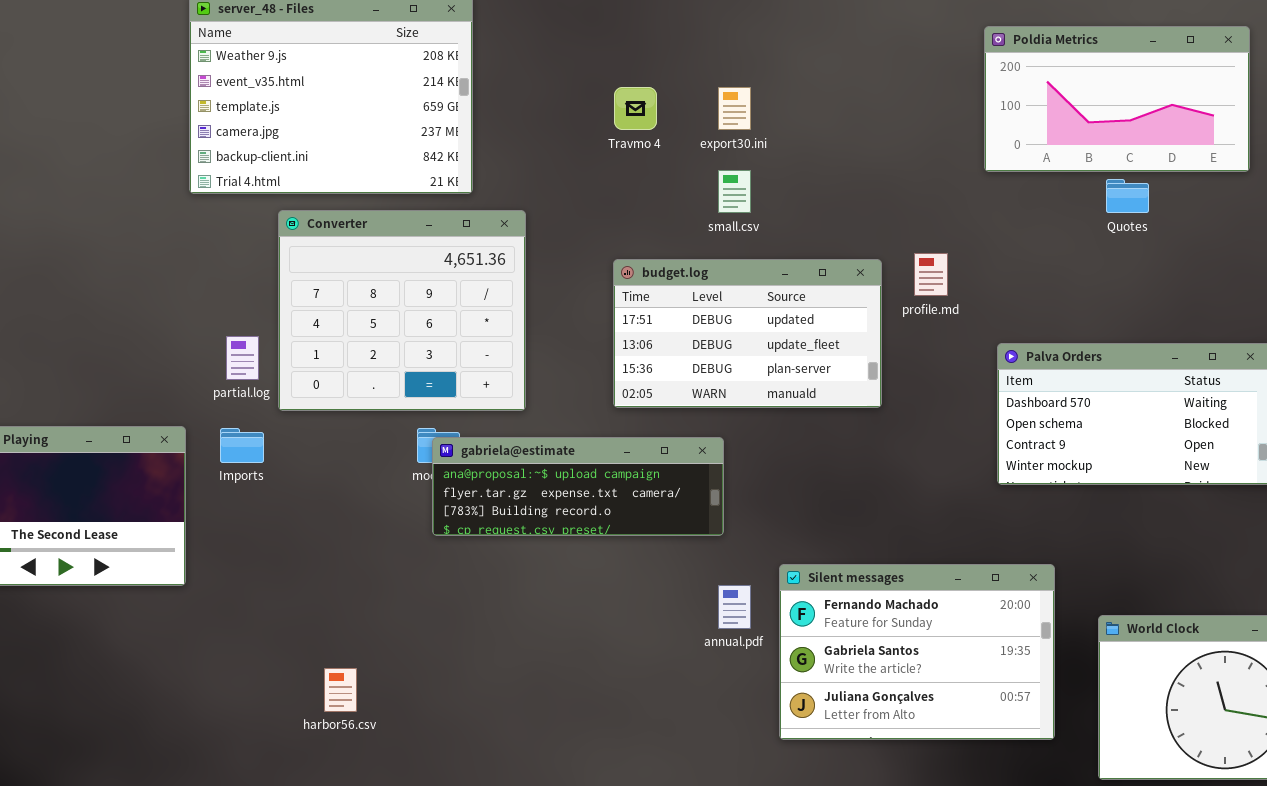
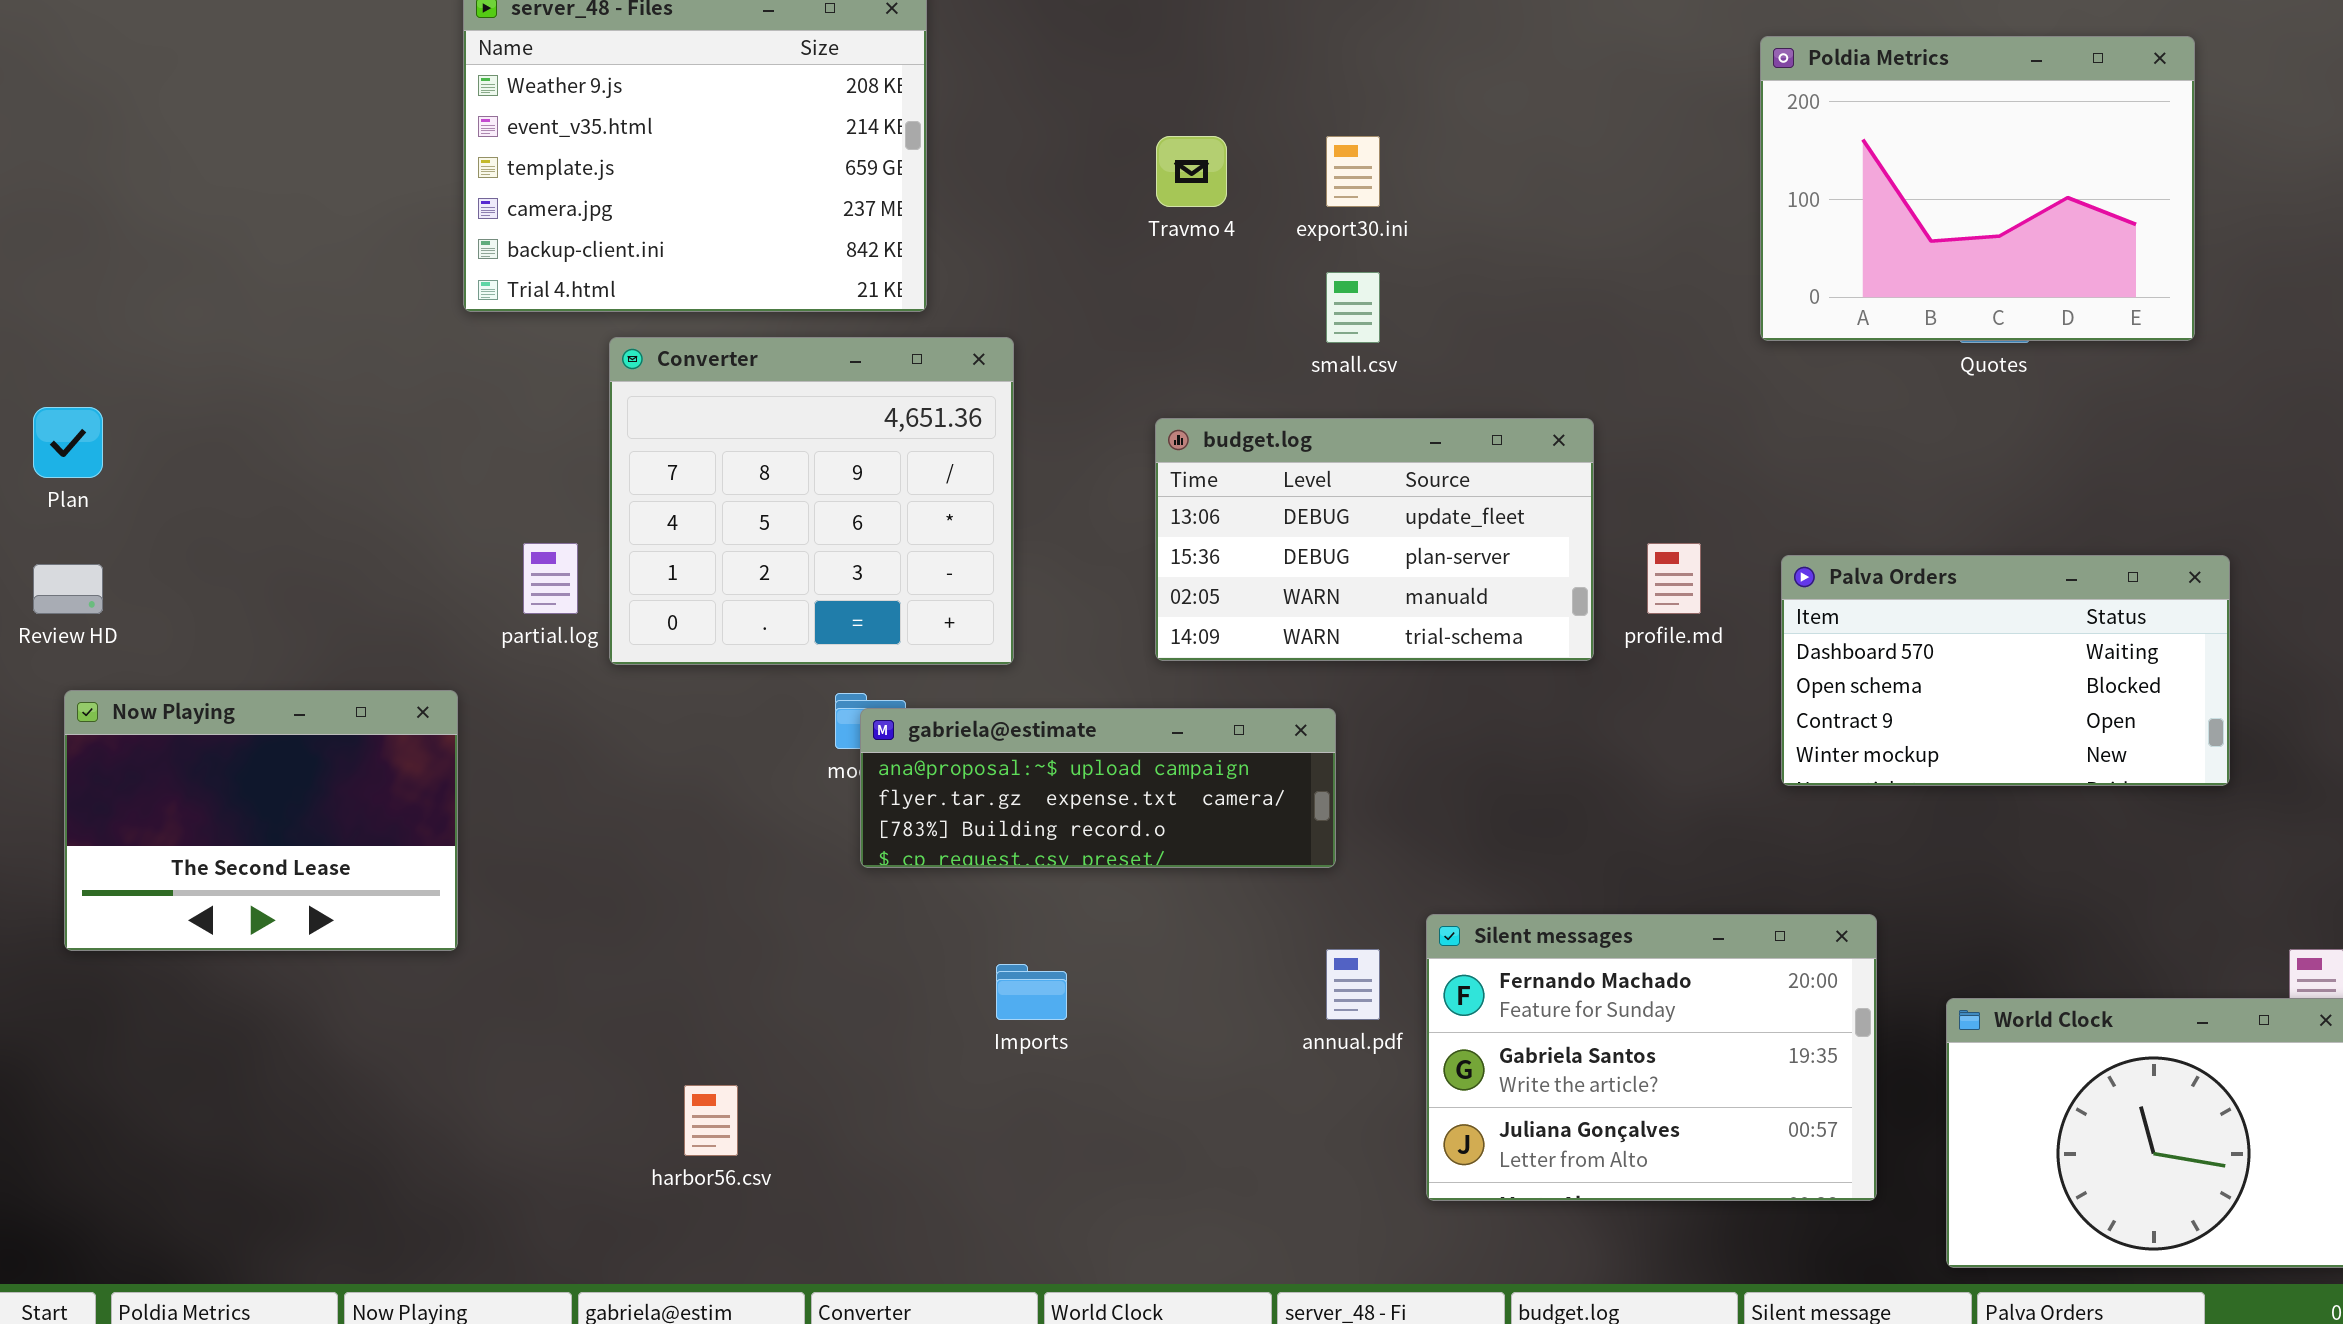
Poldia Metrics: [984,26,1250,172] -> [1760,36,2195,341], resized
profile.md: [914,253,948,296] -> [1647,543,1701,614], moved
budget.log: [613,259,882,408] -> [1155,418,1594,661], scrolled down 1 row
Imports: [220,428,264,463] -> [996,964,1067,1020], moved

